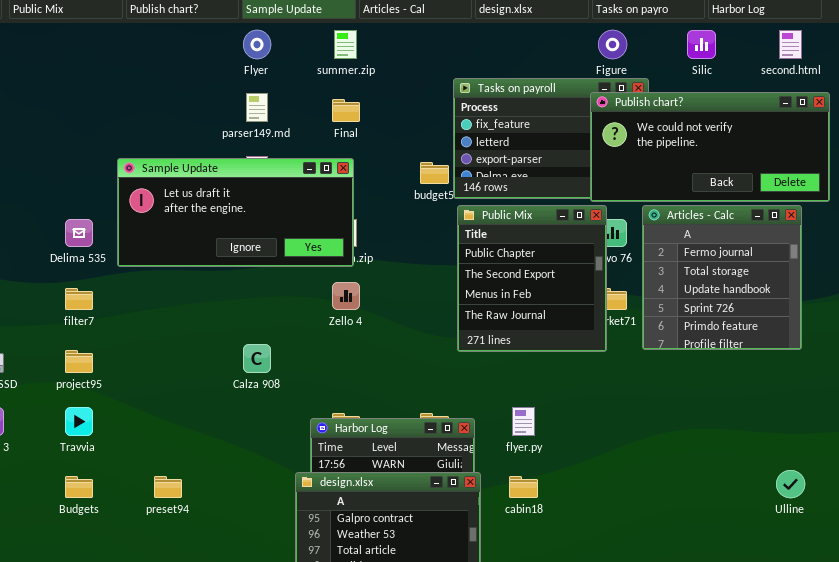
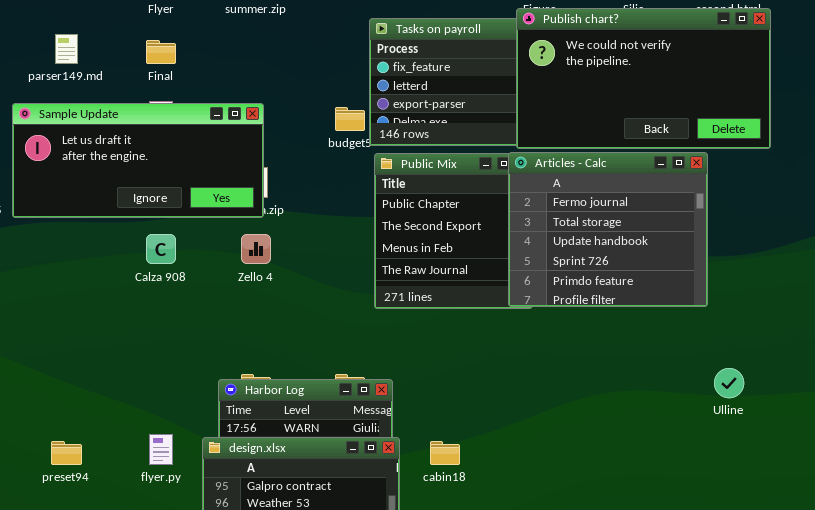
Publish chart?: [590,92,830,202] -> [516,8,771,149], resized
parser149.md: [246,93,268,122] -> [55,34,78,64], moved
Final: [332,99,360,122] -> [146,40,176,64], moved
Articles - Calc: [642,205,802,350] -> [508,152,708,307], moved, resized
Calza 908: [243,344,271,373] -> [146,234,176,264], moved
flyer.py: [512,407,535,436] -> [149,434,173,465], moved
Ulline: [776,470,805,498] -> [714,368,744,398], moved

